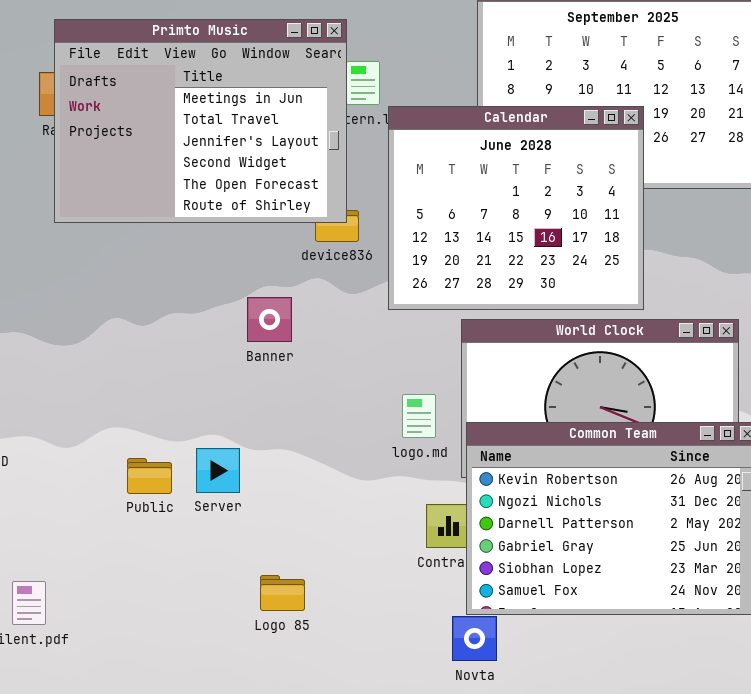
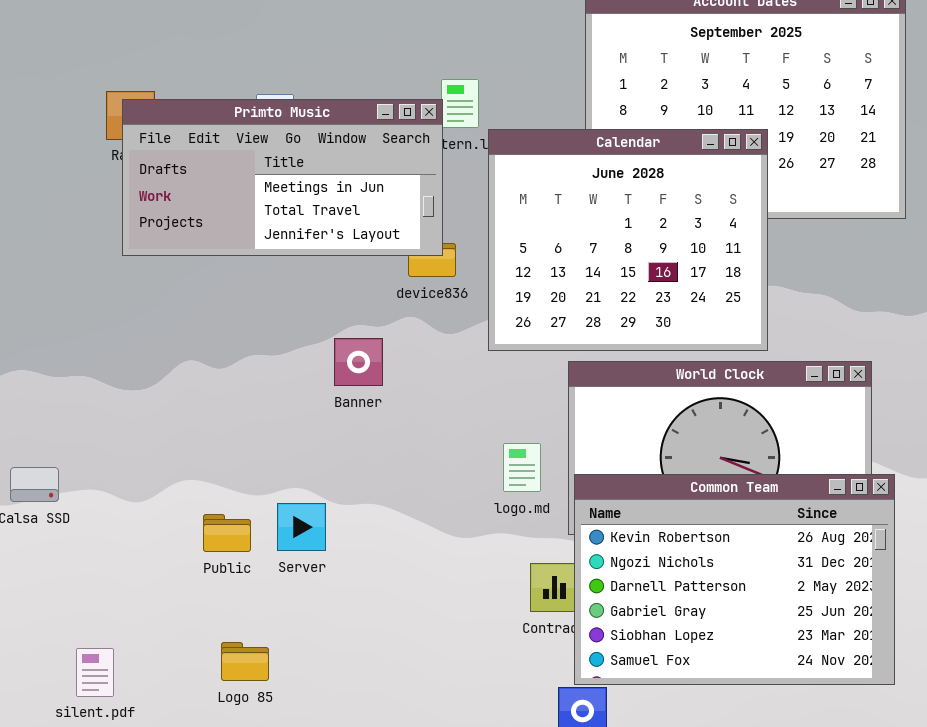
Primto Music: [54,19,347,223] -> [122,99,443,256], resized
Logo 85: [260,575,305,611] -> [221,642,269,681], moved

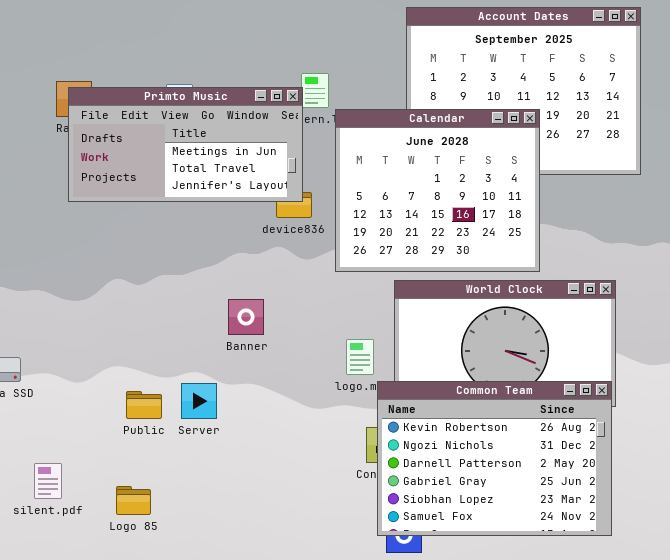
Banner: [334,338,383,386] -> [228,299,264,335], moved
Common Team: [574,474,895,685] -> [377,381,612,536], moved
Logo 85: [221,642,269,681] -> [116,486,151,515], moved
silent.pdf: [76,648,114,697] -> [34,463,62,499], moved

